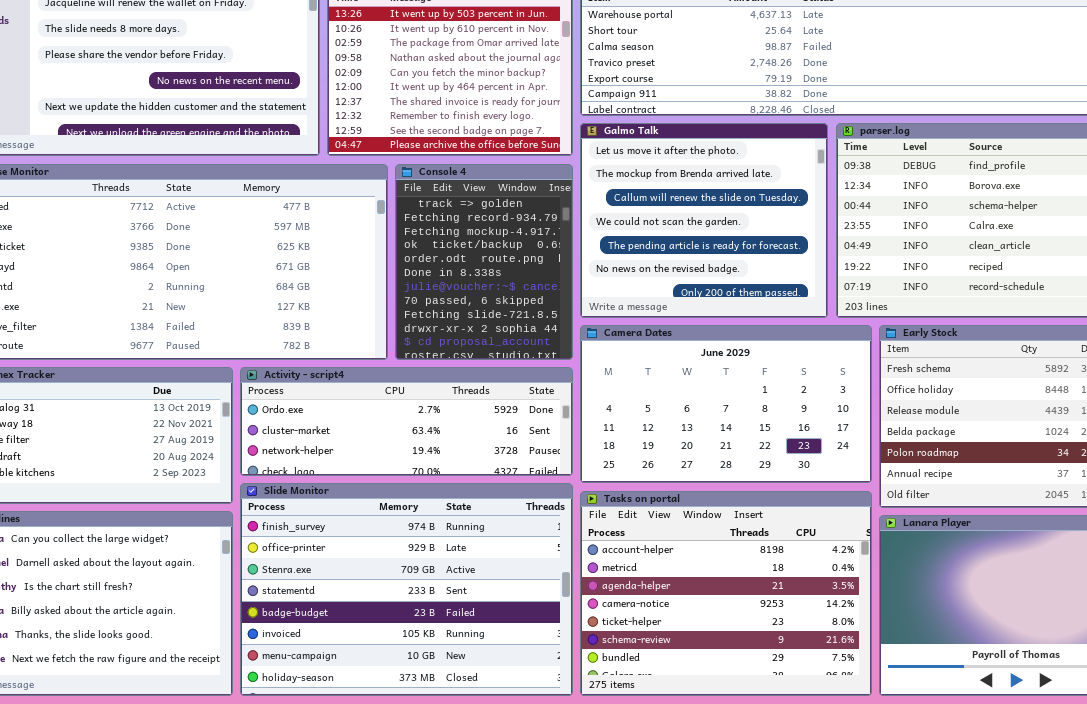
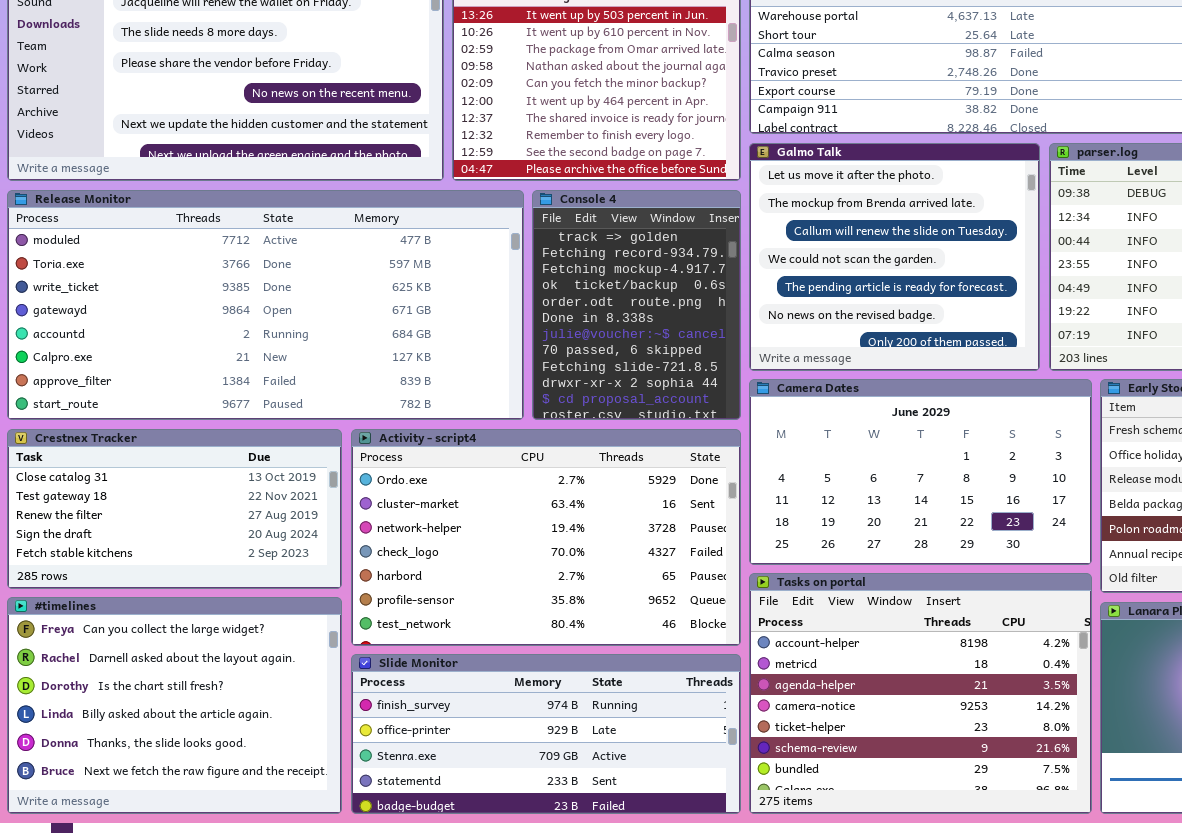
Activity - script4: [240,367,573,476] -> [351,429,741,646], resized
Slide Monitor: [240,483,573,696] -> [351,654,741,814], resized

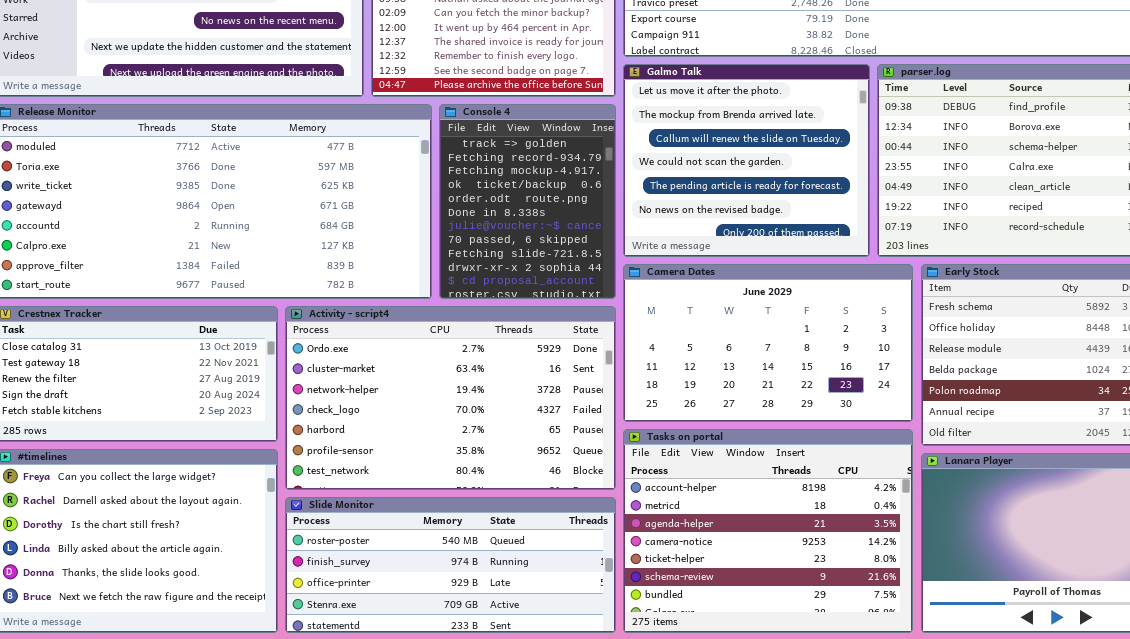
Slide Monitor: [351,654,741,814] -> [285,497,616,633], scrolled up 1 row

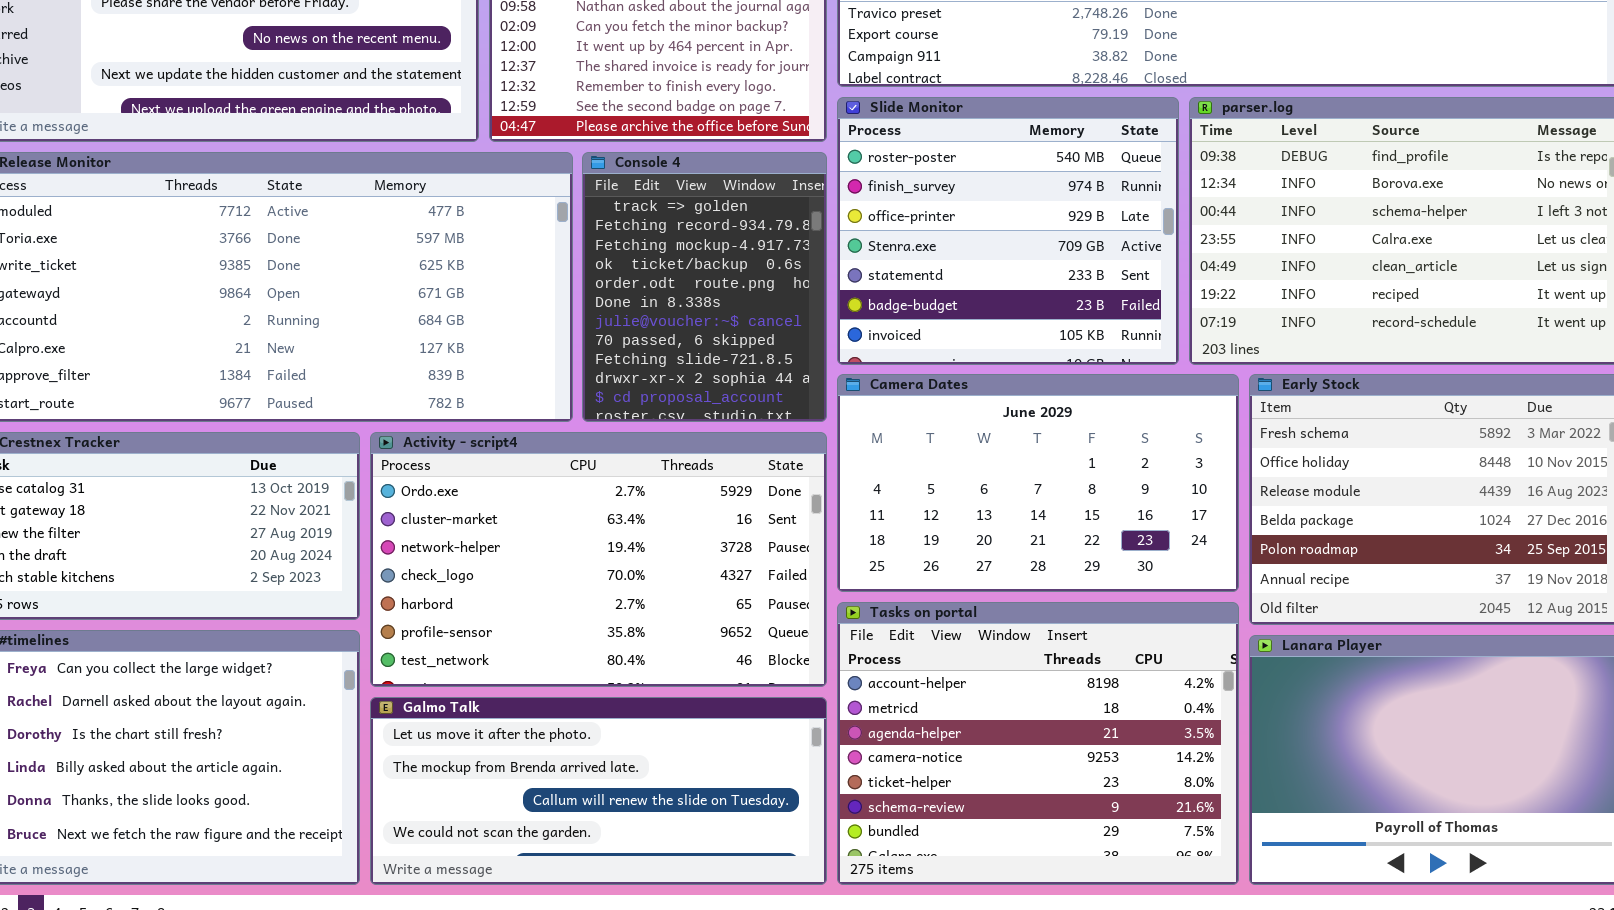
Galmo Talk: [623,64,870,257] -> [370,697,827,885], moved, resized
Slide Monitor: [285,497,616,633] -> [837,97,1179,365], moved, resized

